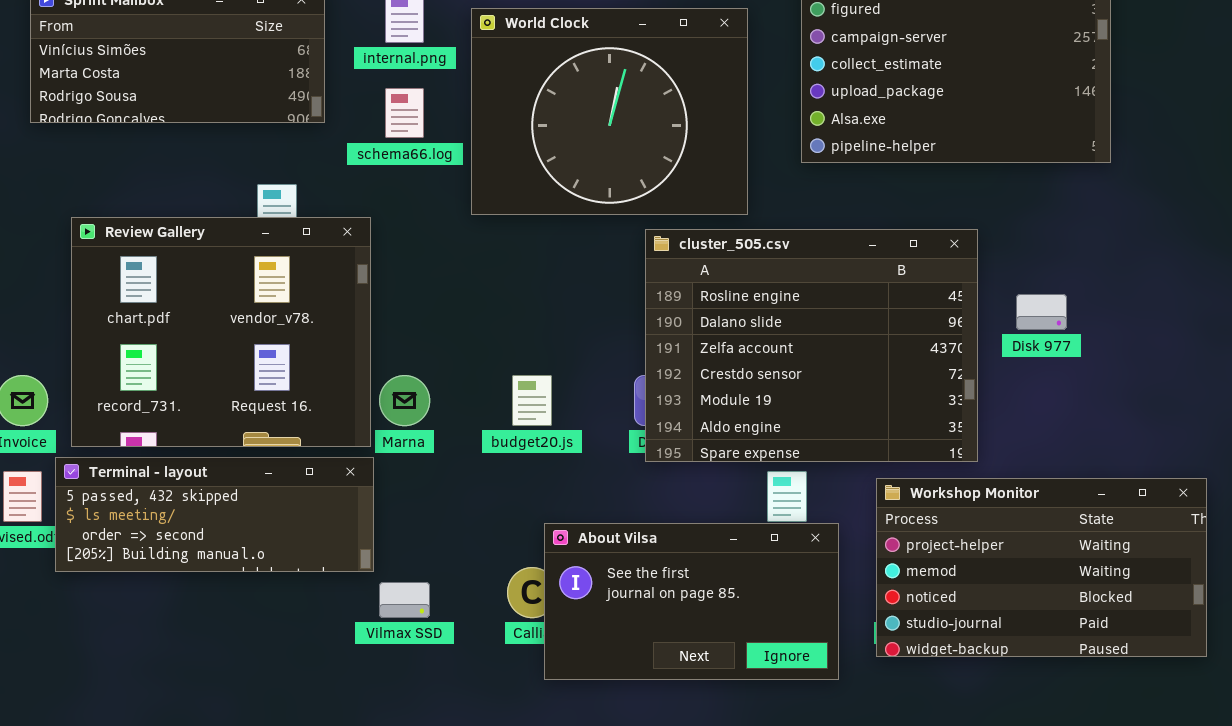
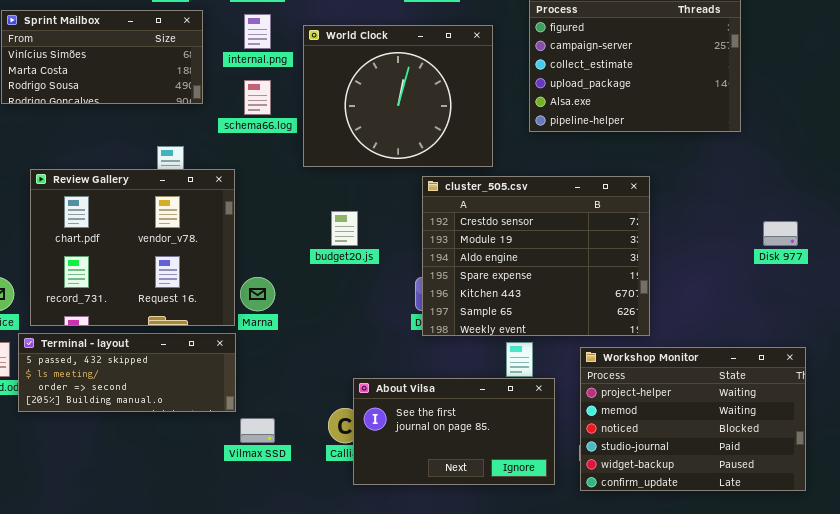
cluster_505.csv: [645,229,978,462] -> [422,176,650,336], scrolled down 3 rows
Disk 977: [1016,294,1067,330] -> [763,221,798,246], moved
budget20.js: [512,375,552,426] -> [331,211,358,246], moved
Workshop Monitor: [876,478,1207,657] -> [580,347,806,491], resized

